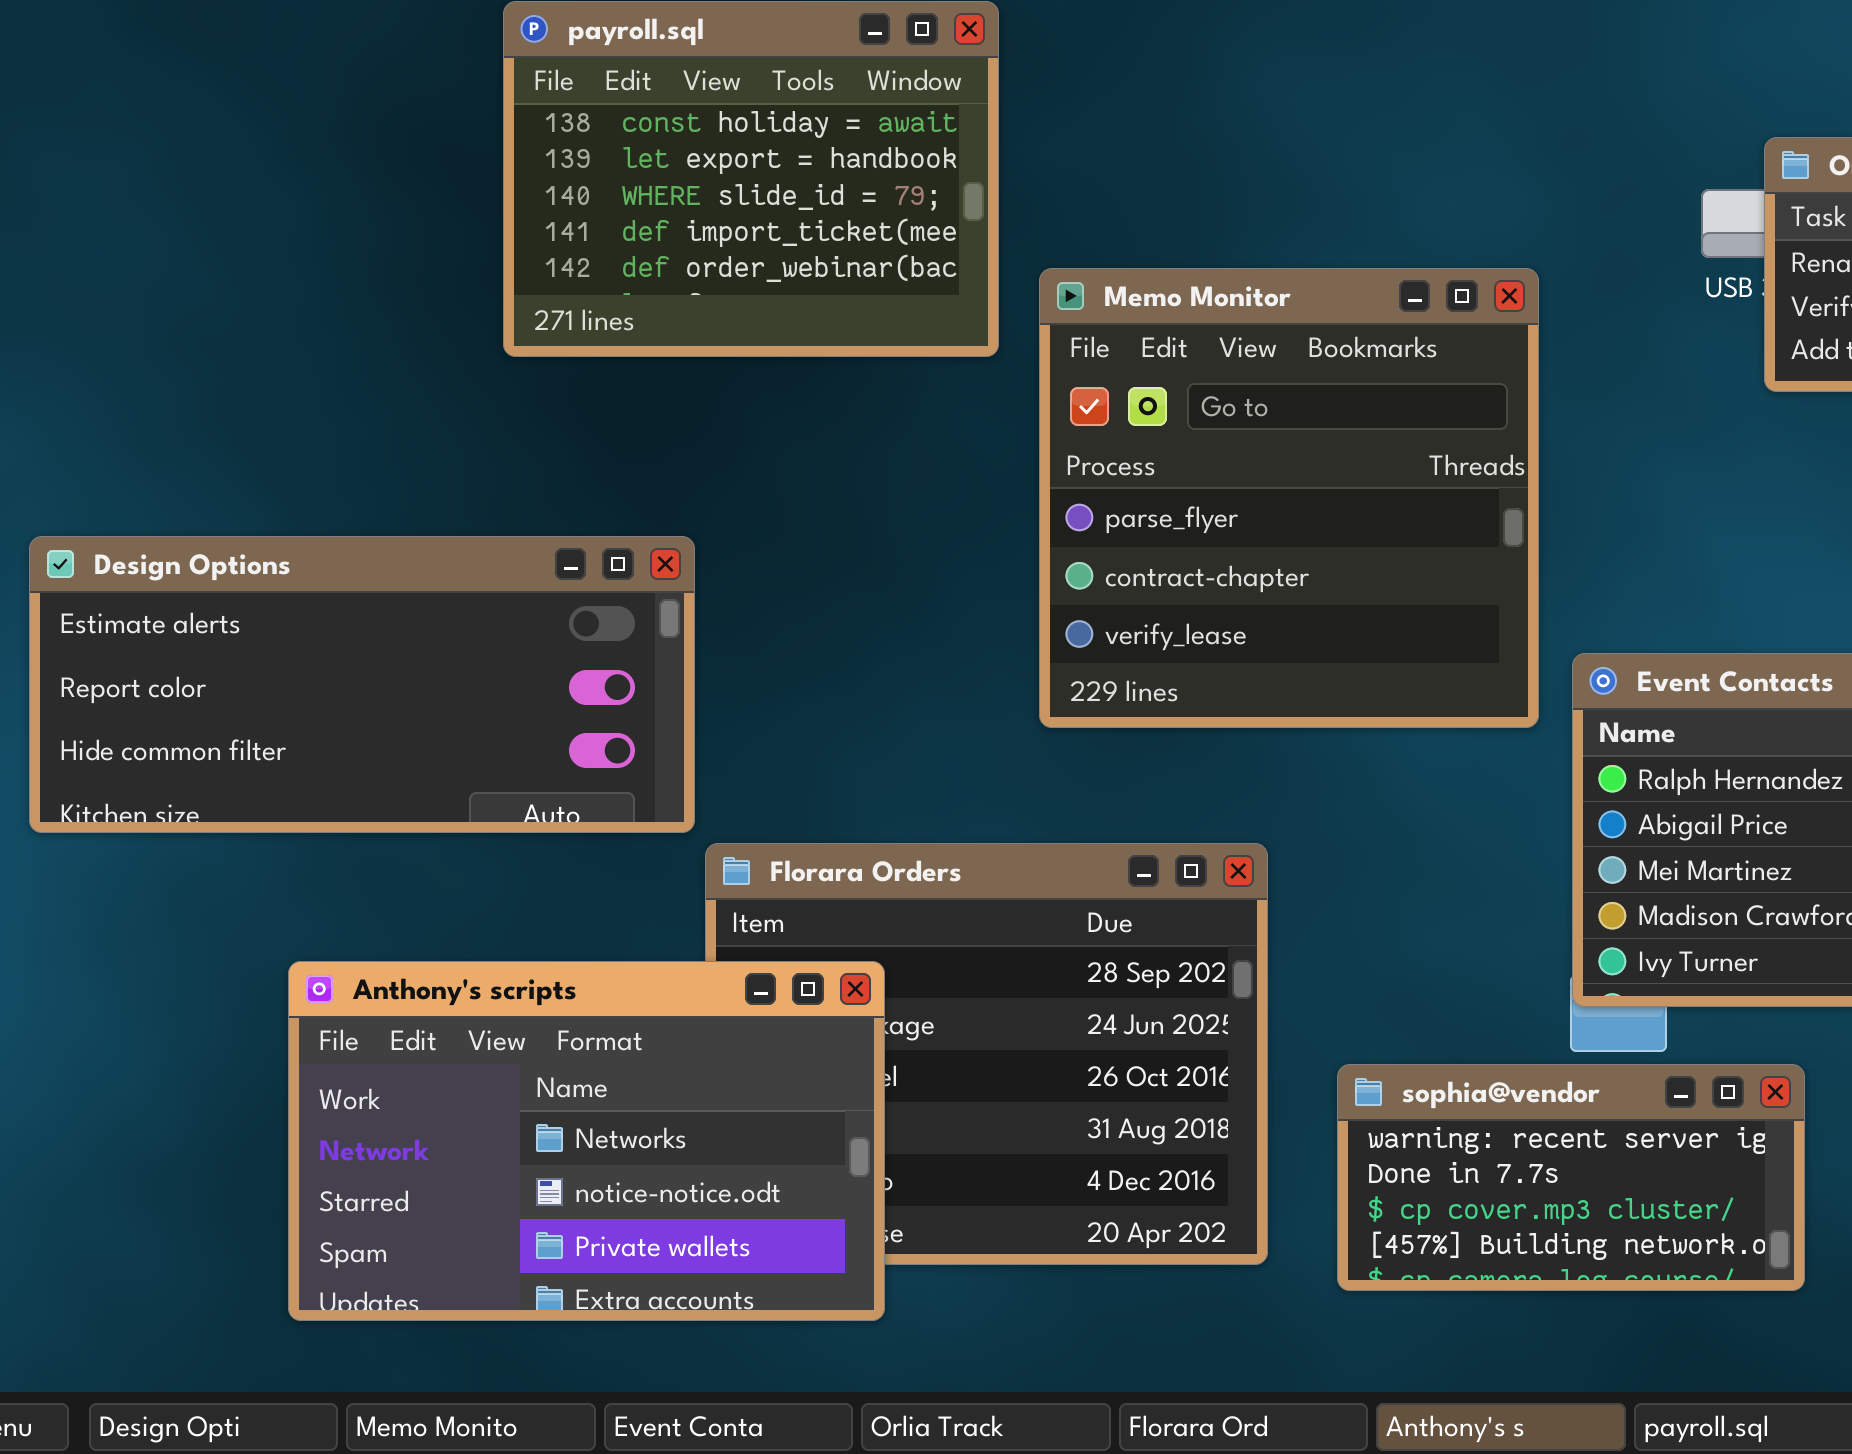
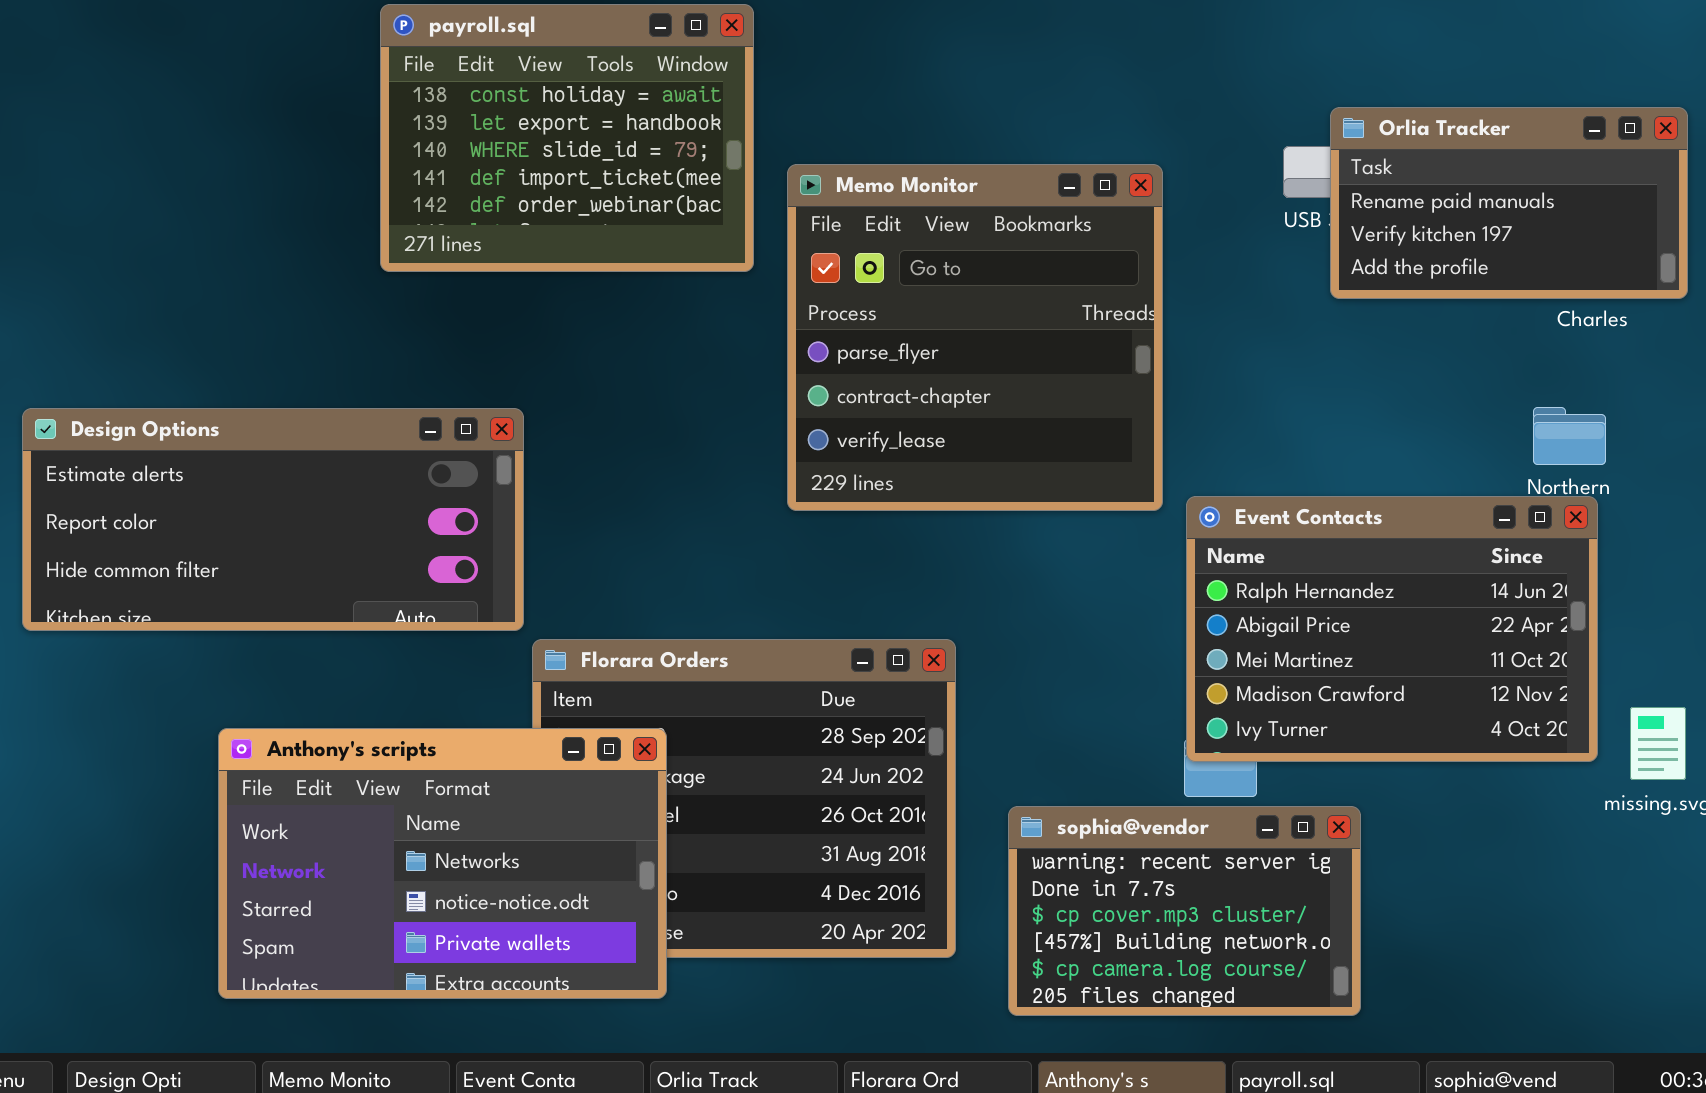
Memo Monitor: [1039,268,1539,728] -> [787,164,1163,511], moved
sophia@vendor: [1337,1064,1805,1291] -> [1008,806,1361,1016], resized

